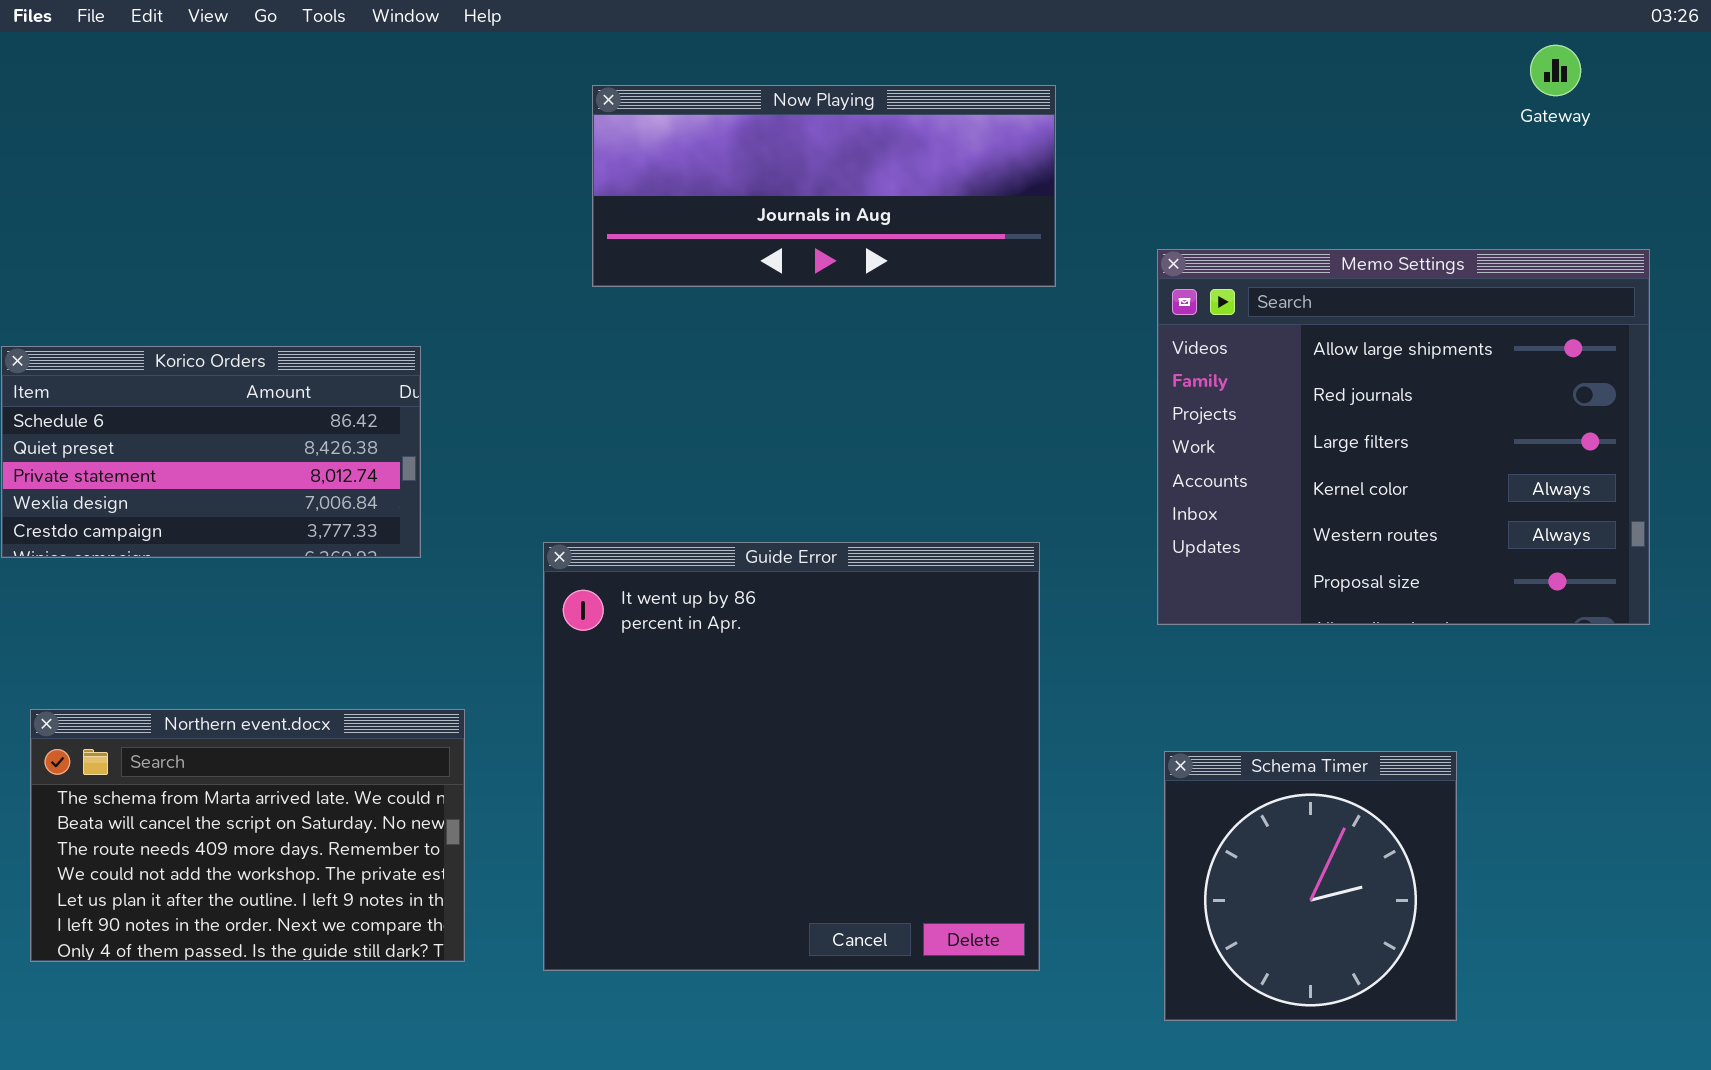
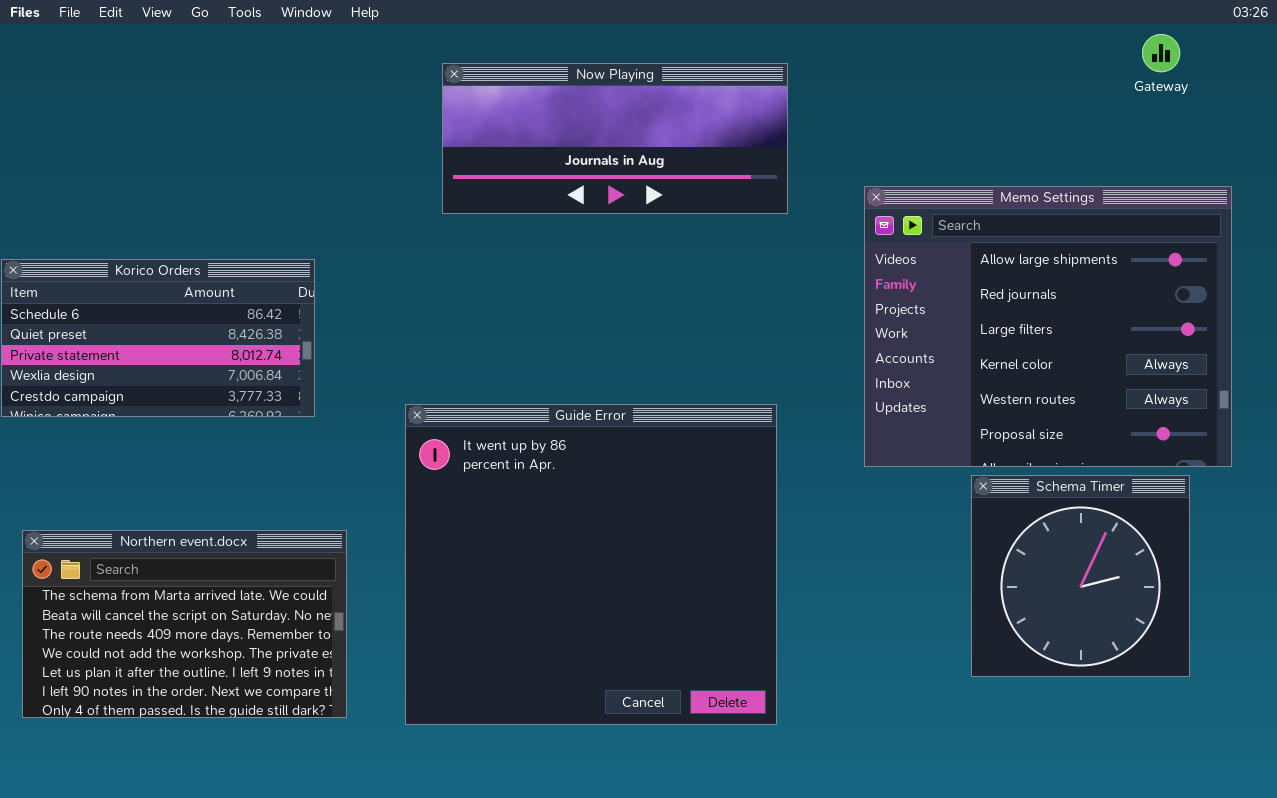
Schema Timer: [1164,751,1457,1021] -> [971,475,1190,677], moved

